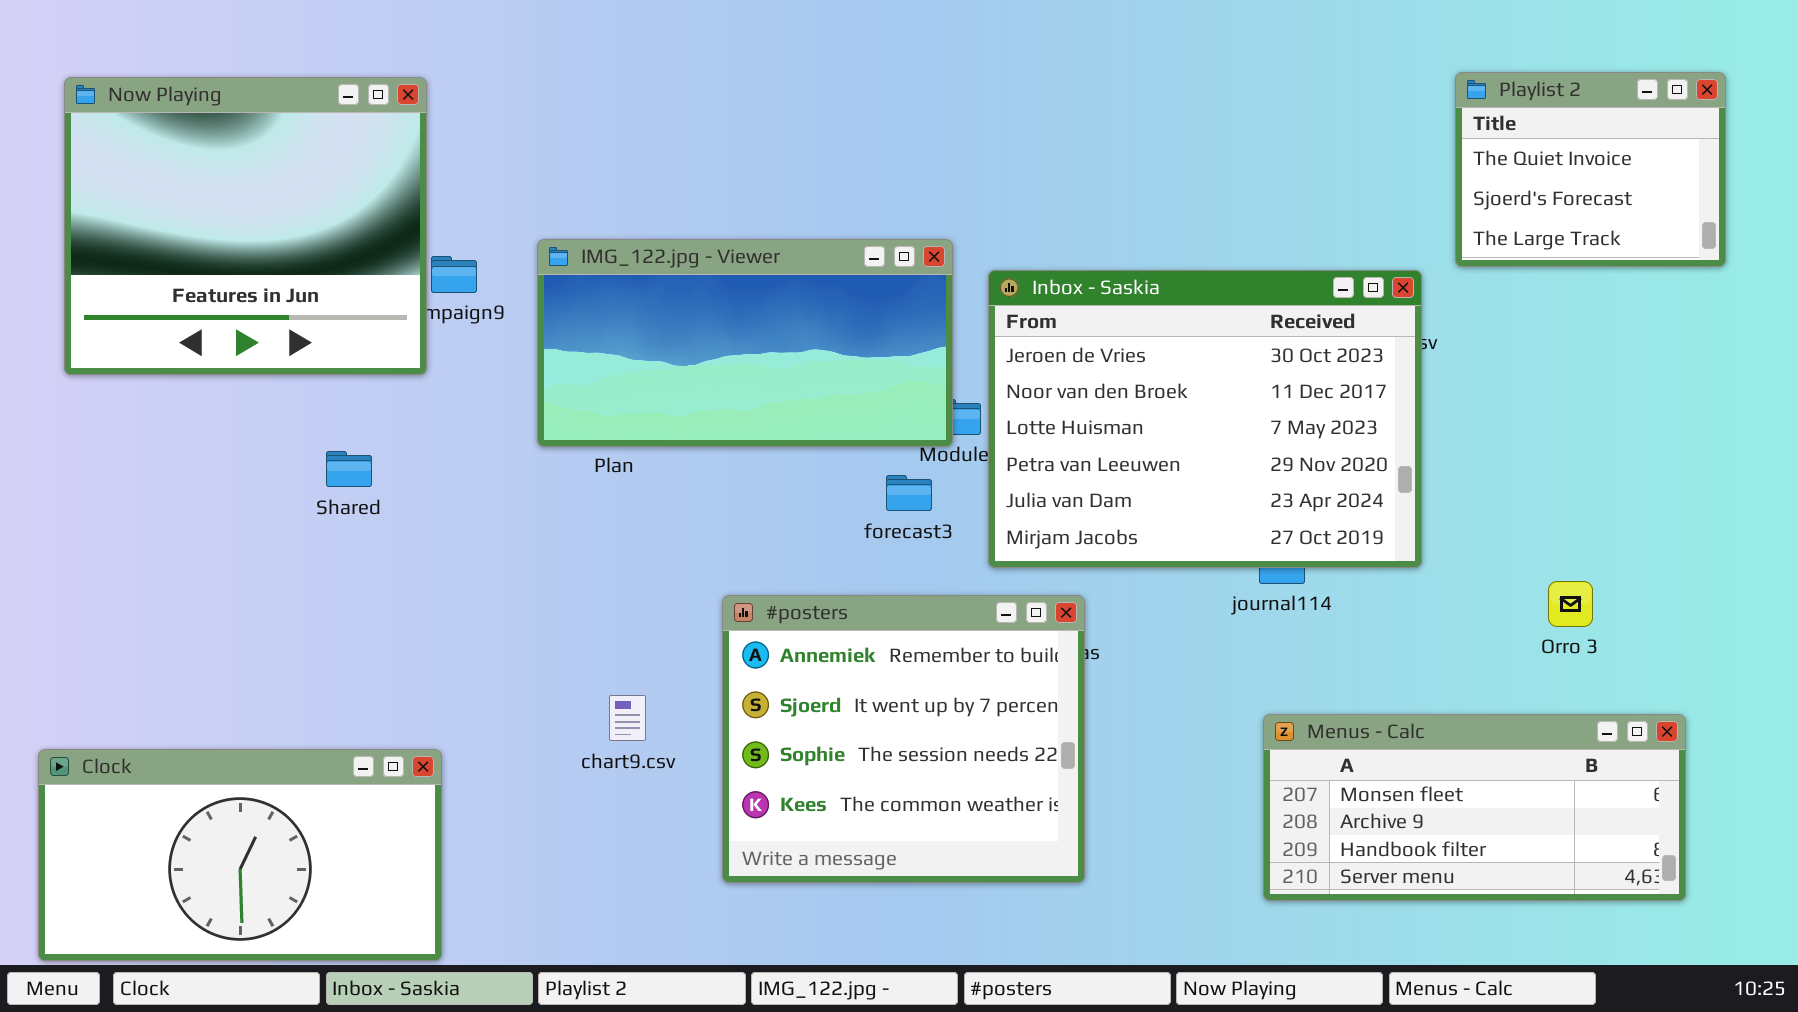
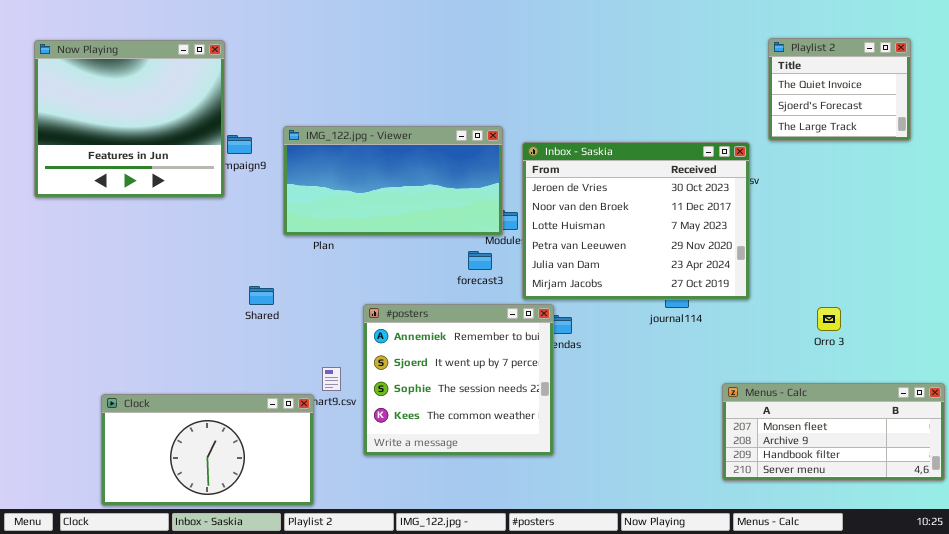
Shared: [326,451,372,487] -> [249,286,274,305], moved
#posters: [722,595,1085,883] -> [363,304,554,456], moved
Menus - Calc: [1263,714,1686,901] -> [722,383,945,481], moved
Clock: [38,749,442,961] -> [101,394,314,506], moved

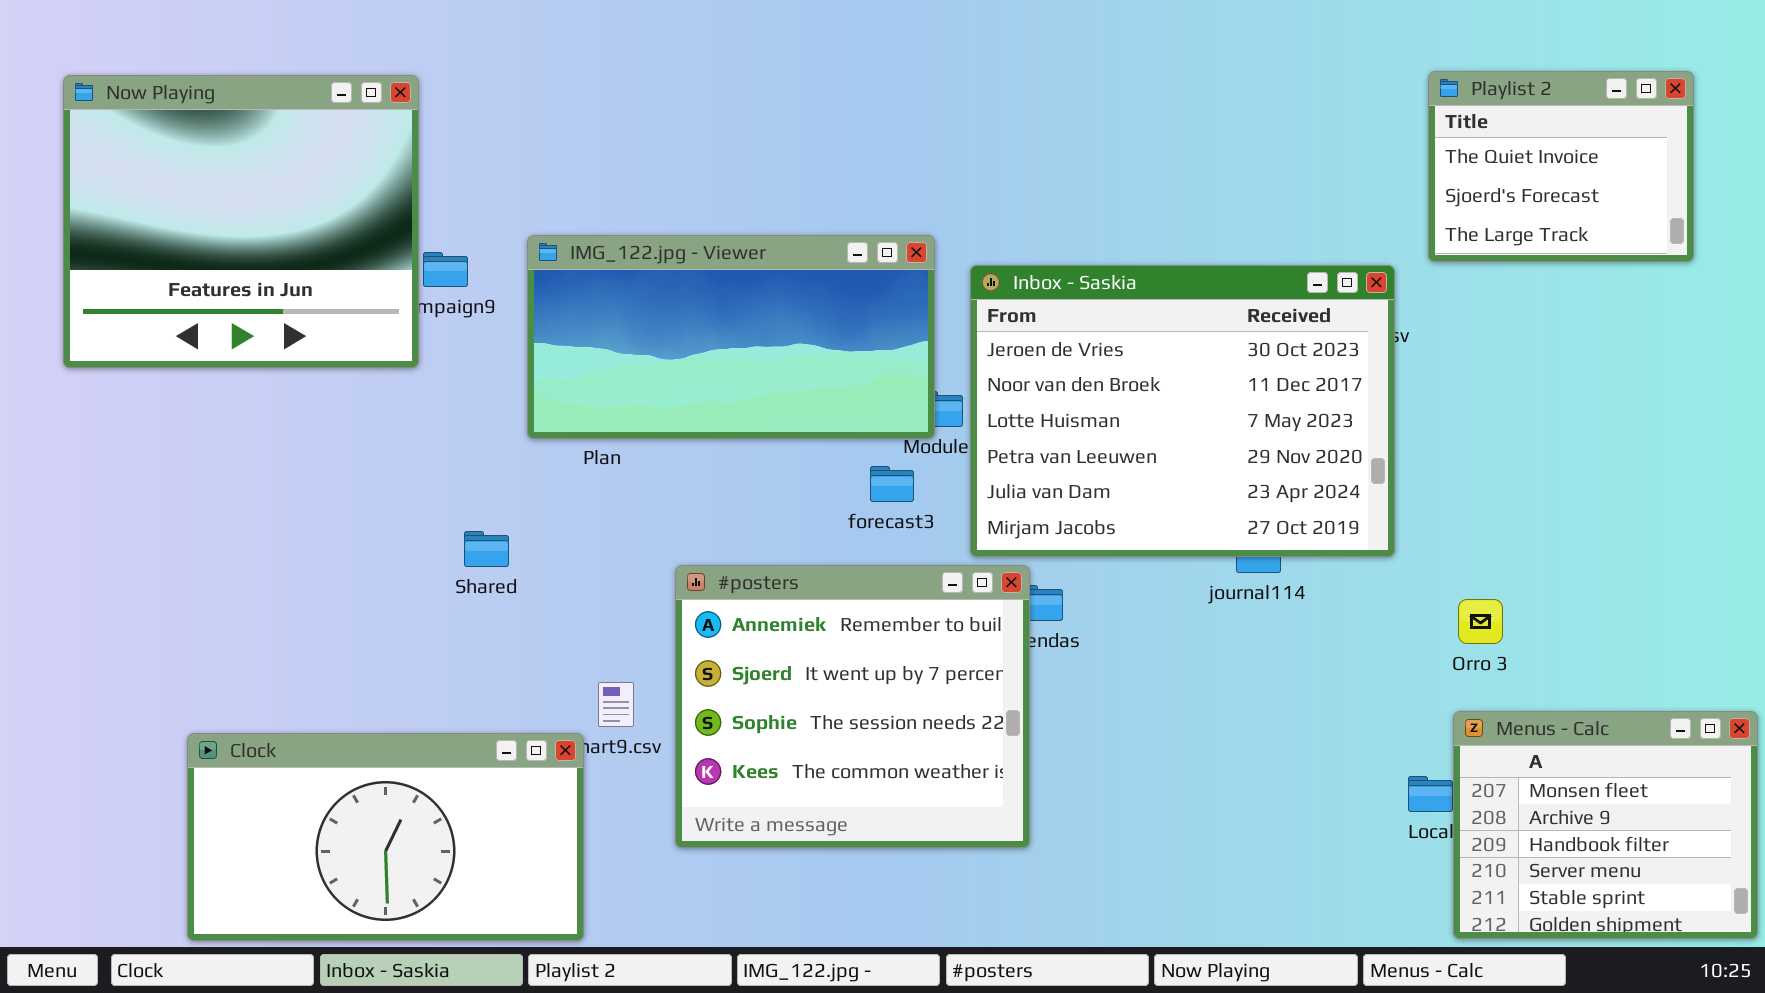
Orro 3: [817,307,841,331] -> [1458,599,1503,644], moved
Menus - Calc: [722,383,945,481] -> [1453,711,1758,939], resized

